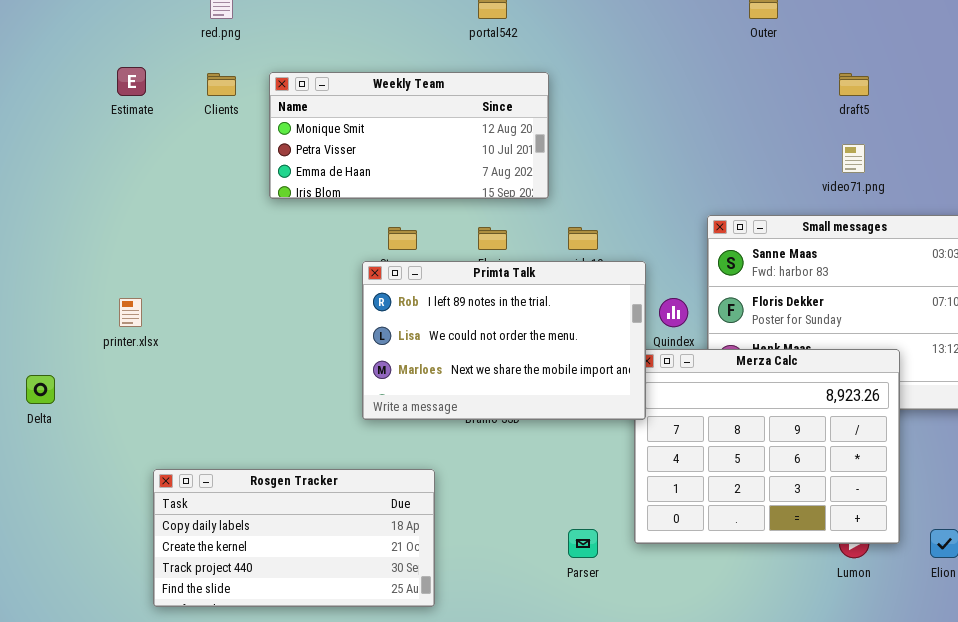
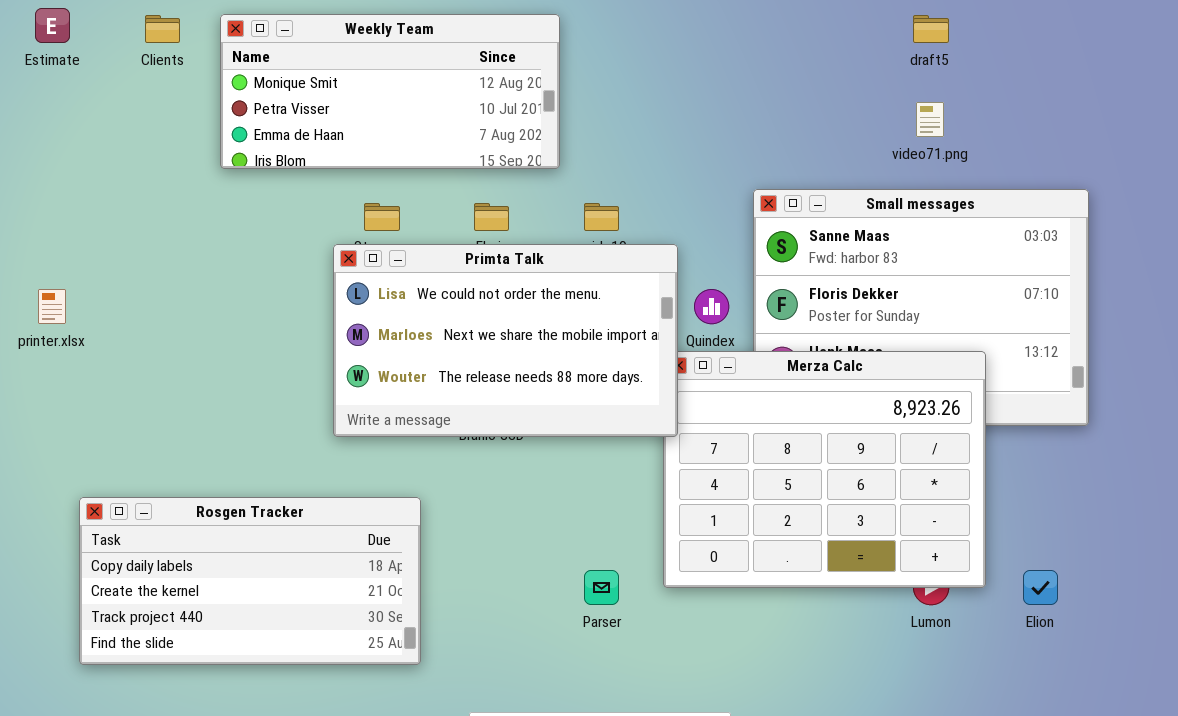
Primta Talk: [362,261,646,420] -> [333,244,678,437], scrolled down 1 row

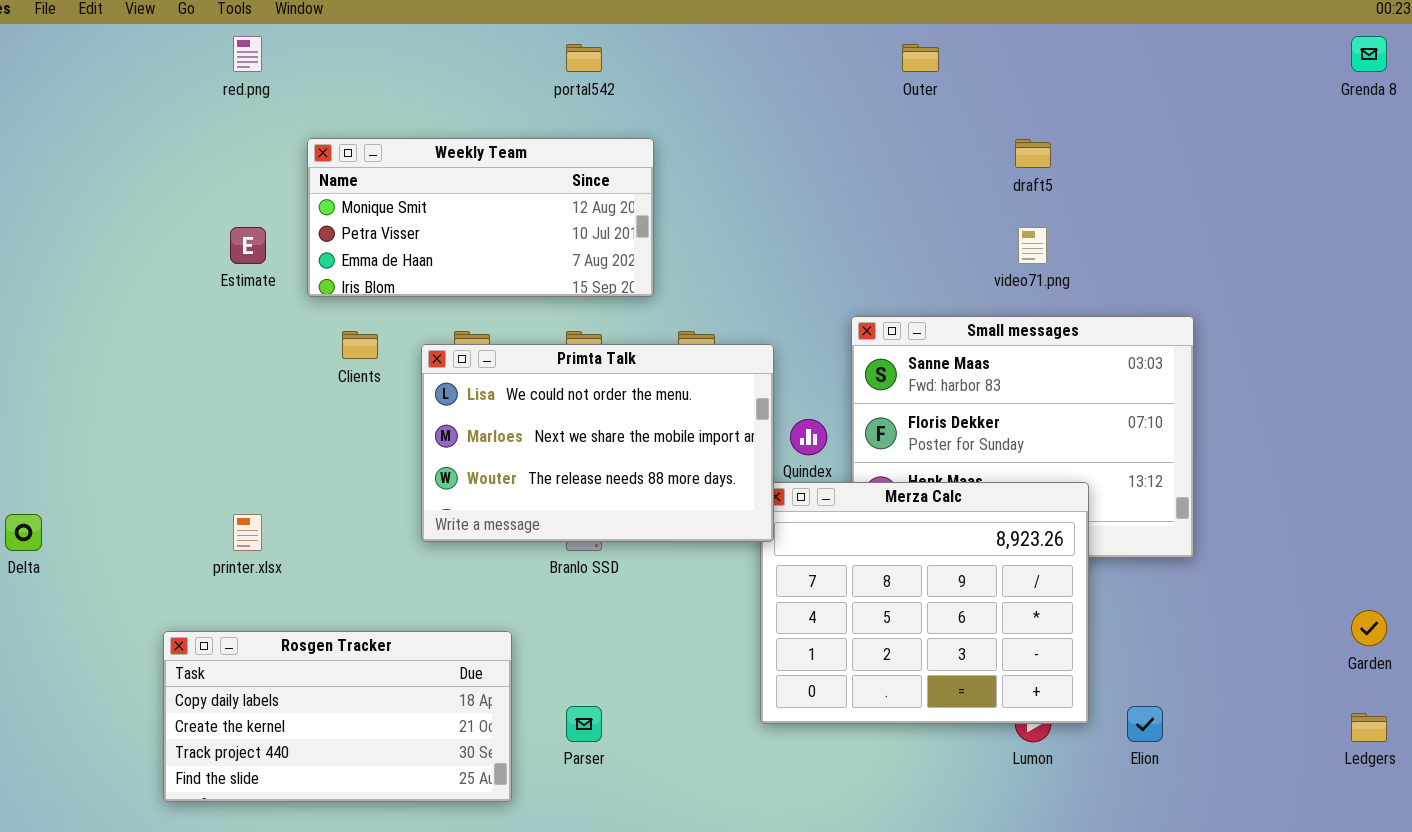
Estimate: [35,8,70,43] -> [230,227,266,264], moved
Clients: [145,15,180,43] -> [342,331,378,359], moved
Primta Talk: [333,244,678,437] -> [421,344,774,542], moved
printer.xlsx: [38,289,66,324] -> [233,514,262,551], moved
Parser: [584,570,619,605] -> [566,706,602,742], moved

